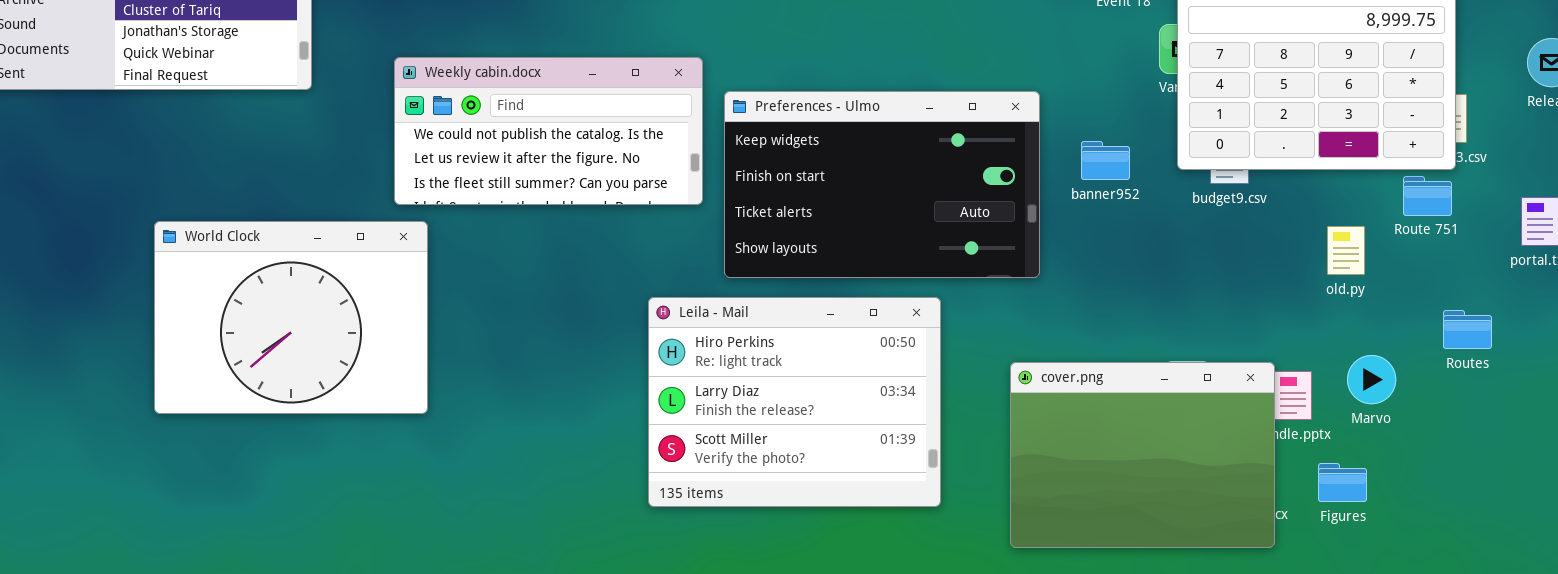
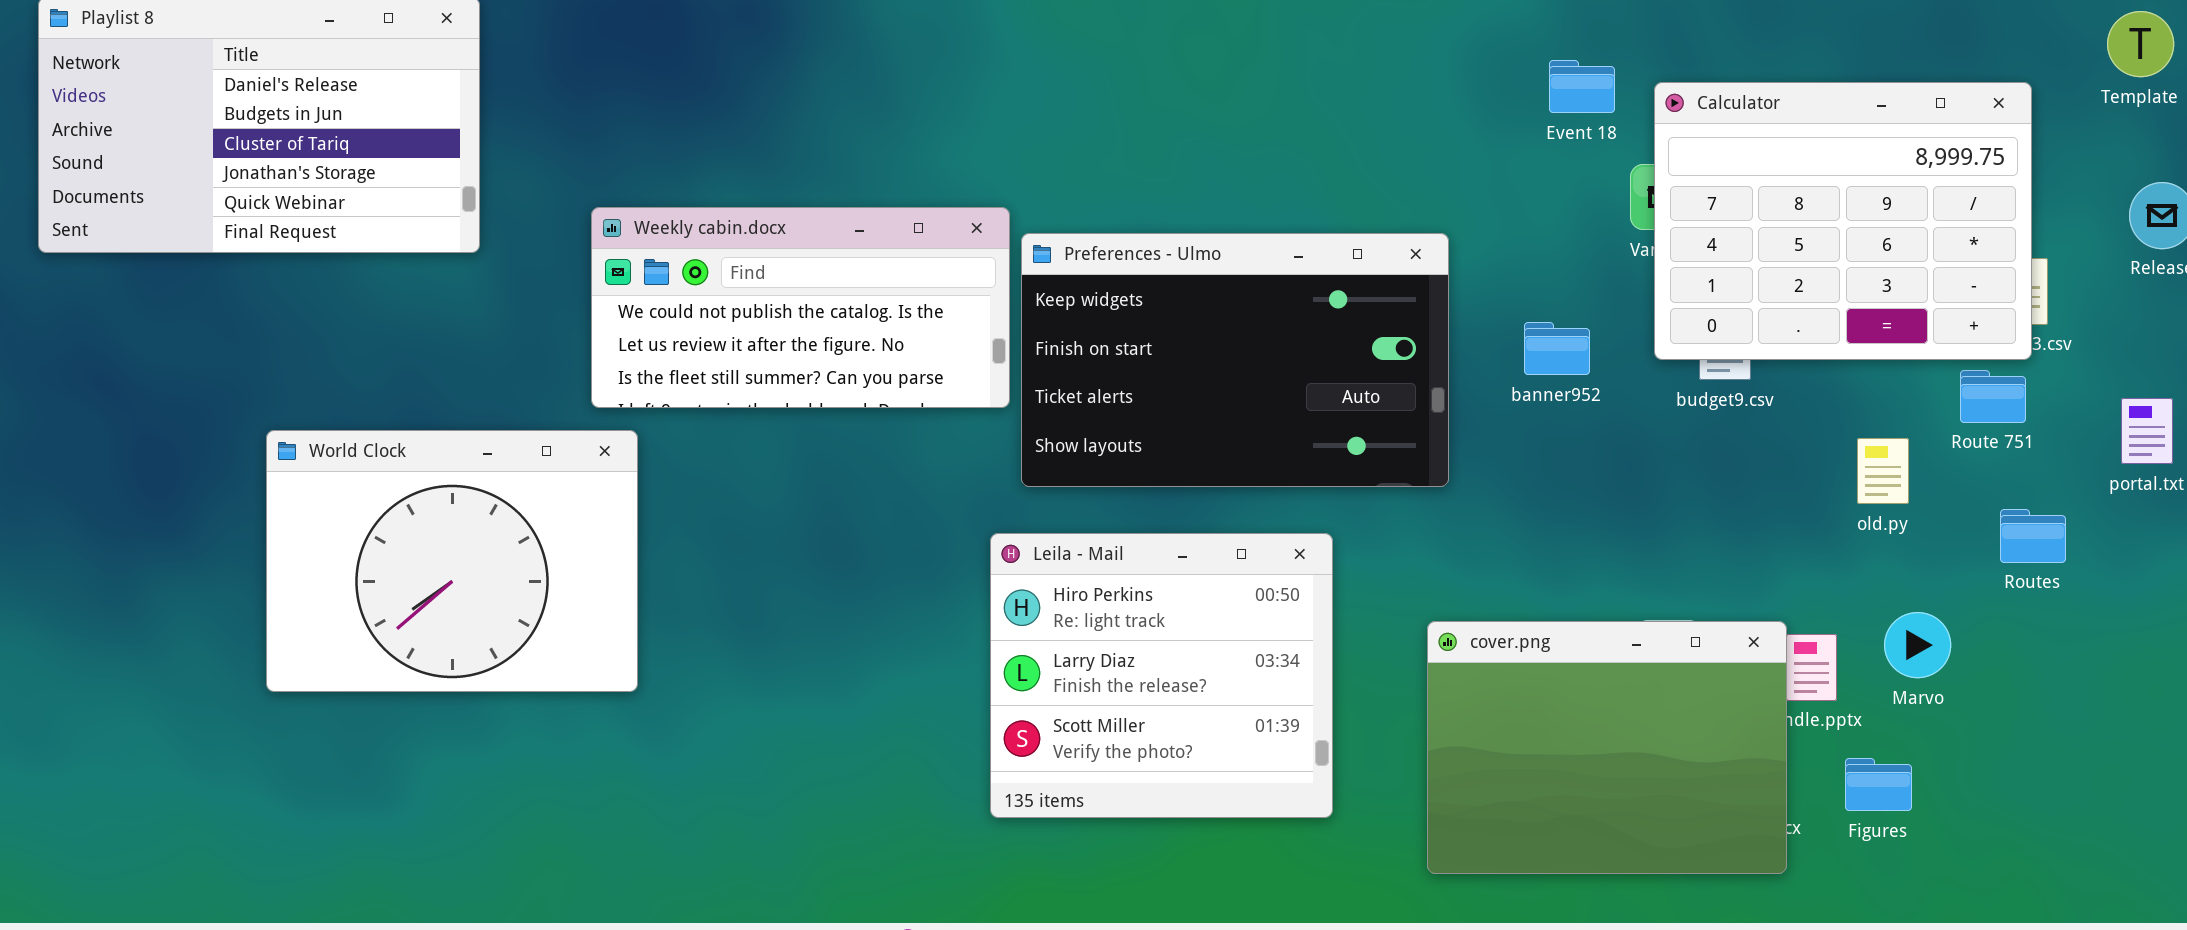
Preferences - Ulmo: [724,91,1040,278] -> [1021,233,1449,487], moved
Leila - Mail: [648,297,941,507] -> [990,533,1333,818], resized
Routes: [1443,310,1492,349] -> [2000,509,2066,563], moved

